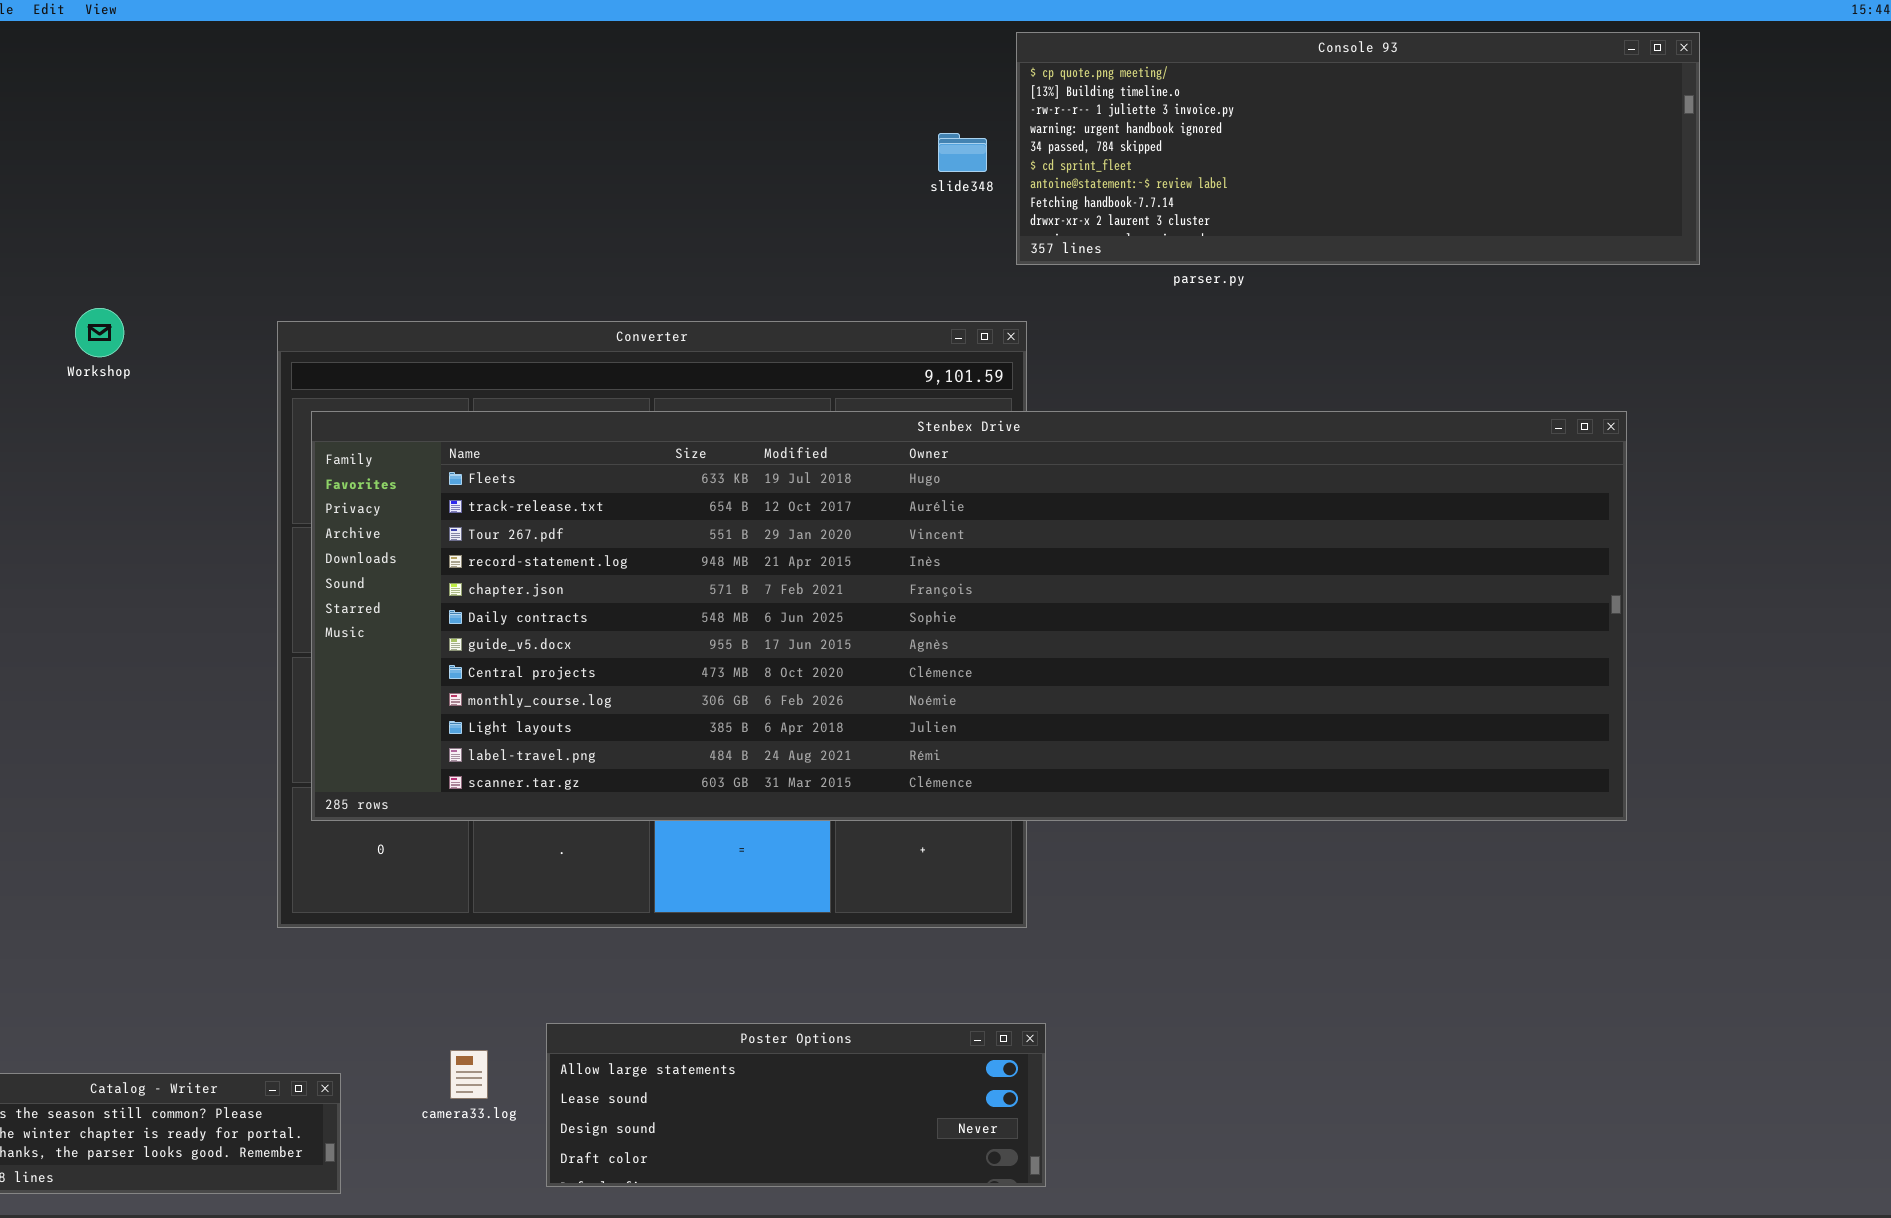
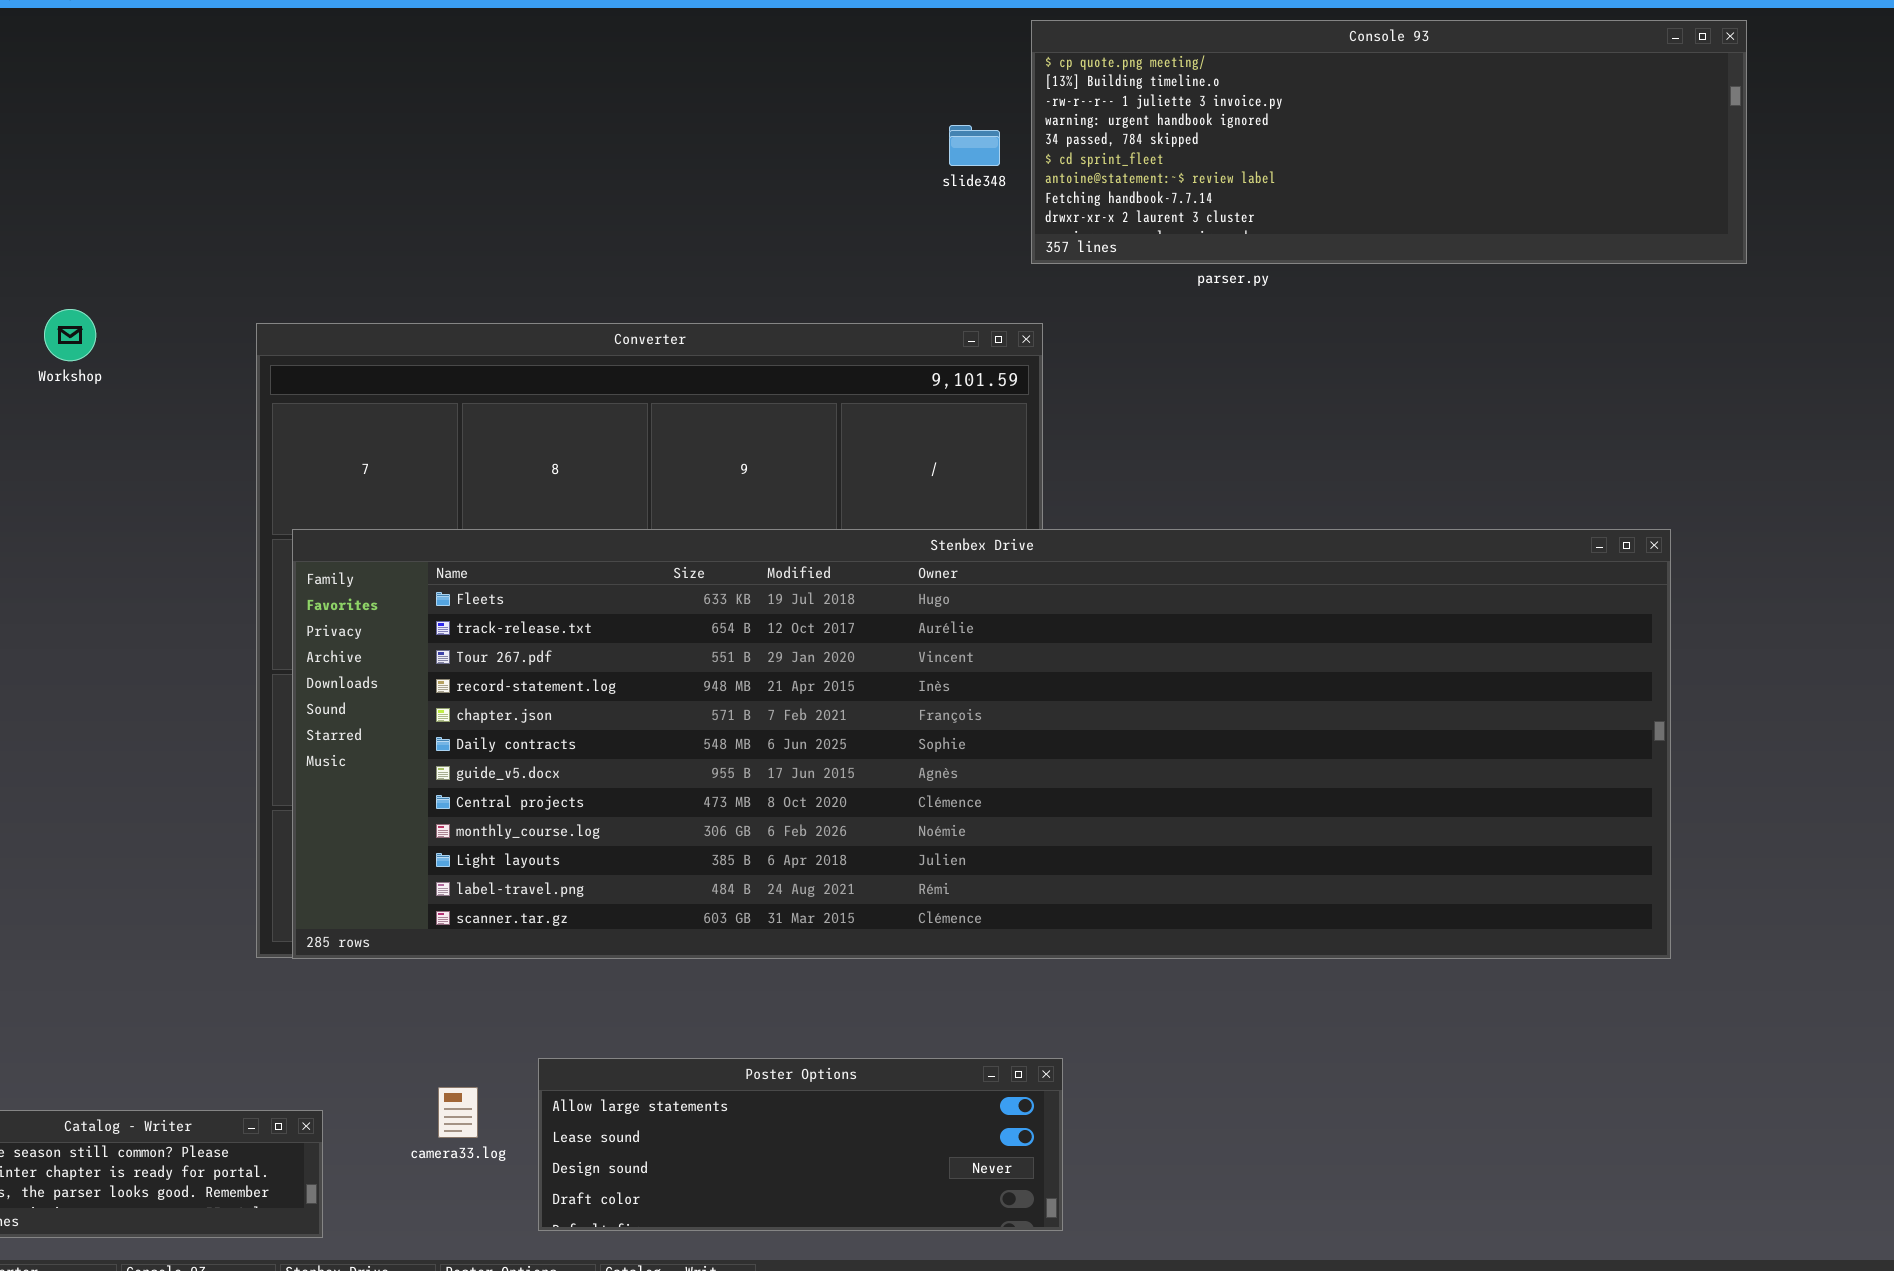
Stenbex Drive: [311,411,1627,821] -> [292,529,1671,959], moved

